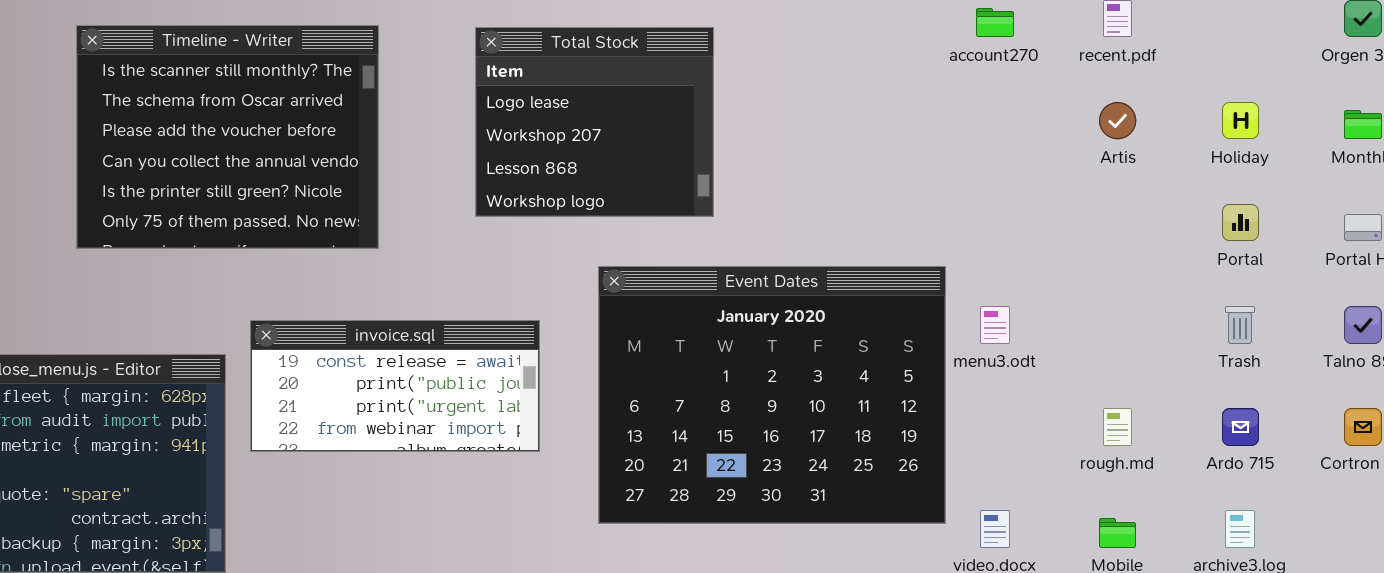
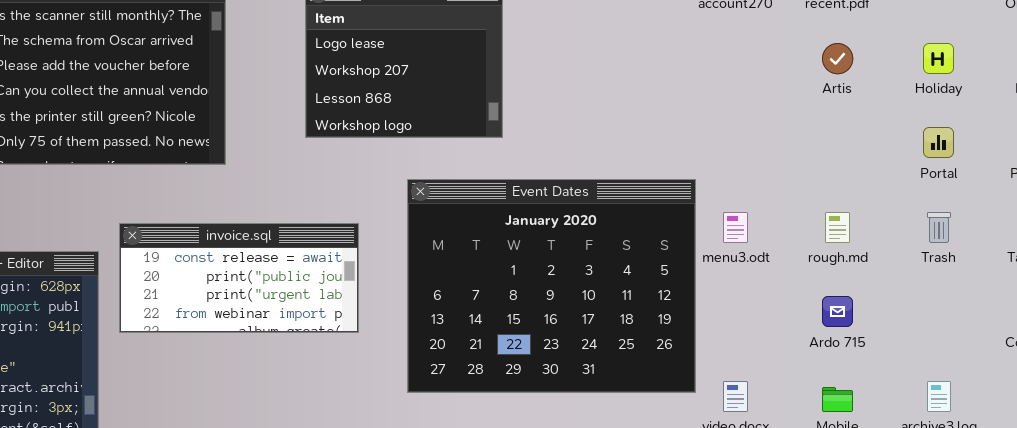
rough.md: [1103,408,1132,446] -> [825,212,850,243], moved
Ardo 715: [1222,408,1259,446] -> [822,296,853,327], moved

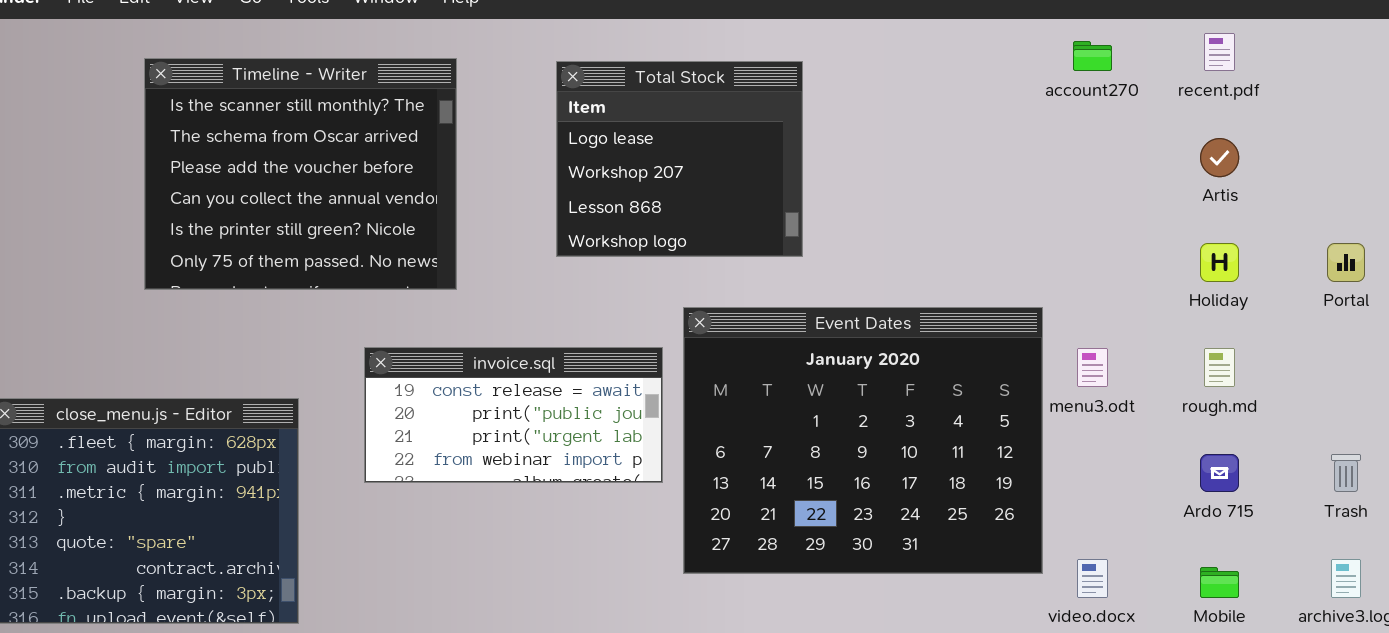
Holiday: [923,43,954,74] -> [1200,243,1239,282], moved
Trash: [927,212,951,243] -> [1331,454,1361,492], moved
invoice.sql: [119,223,359,333] -> [364,347,663,483], moved

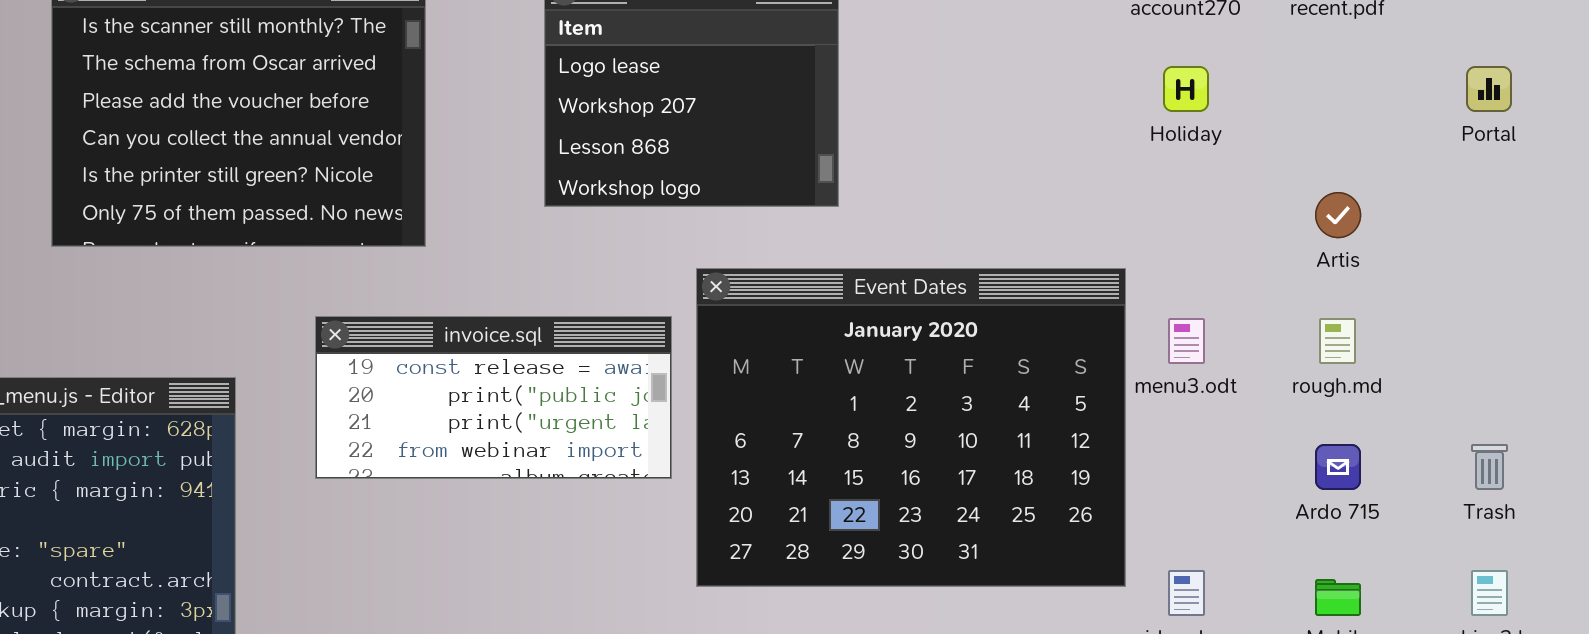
Artis: [1200,138,1239,177] -> [1315,192,1361,238], moved
Holiday: [1200,243,1239,282] -> [1163,66,1209,112], moved
Portal: [1327,243,1365,282] -> [1466,66,1512,112], moved

